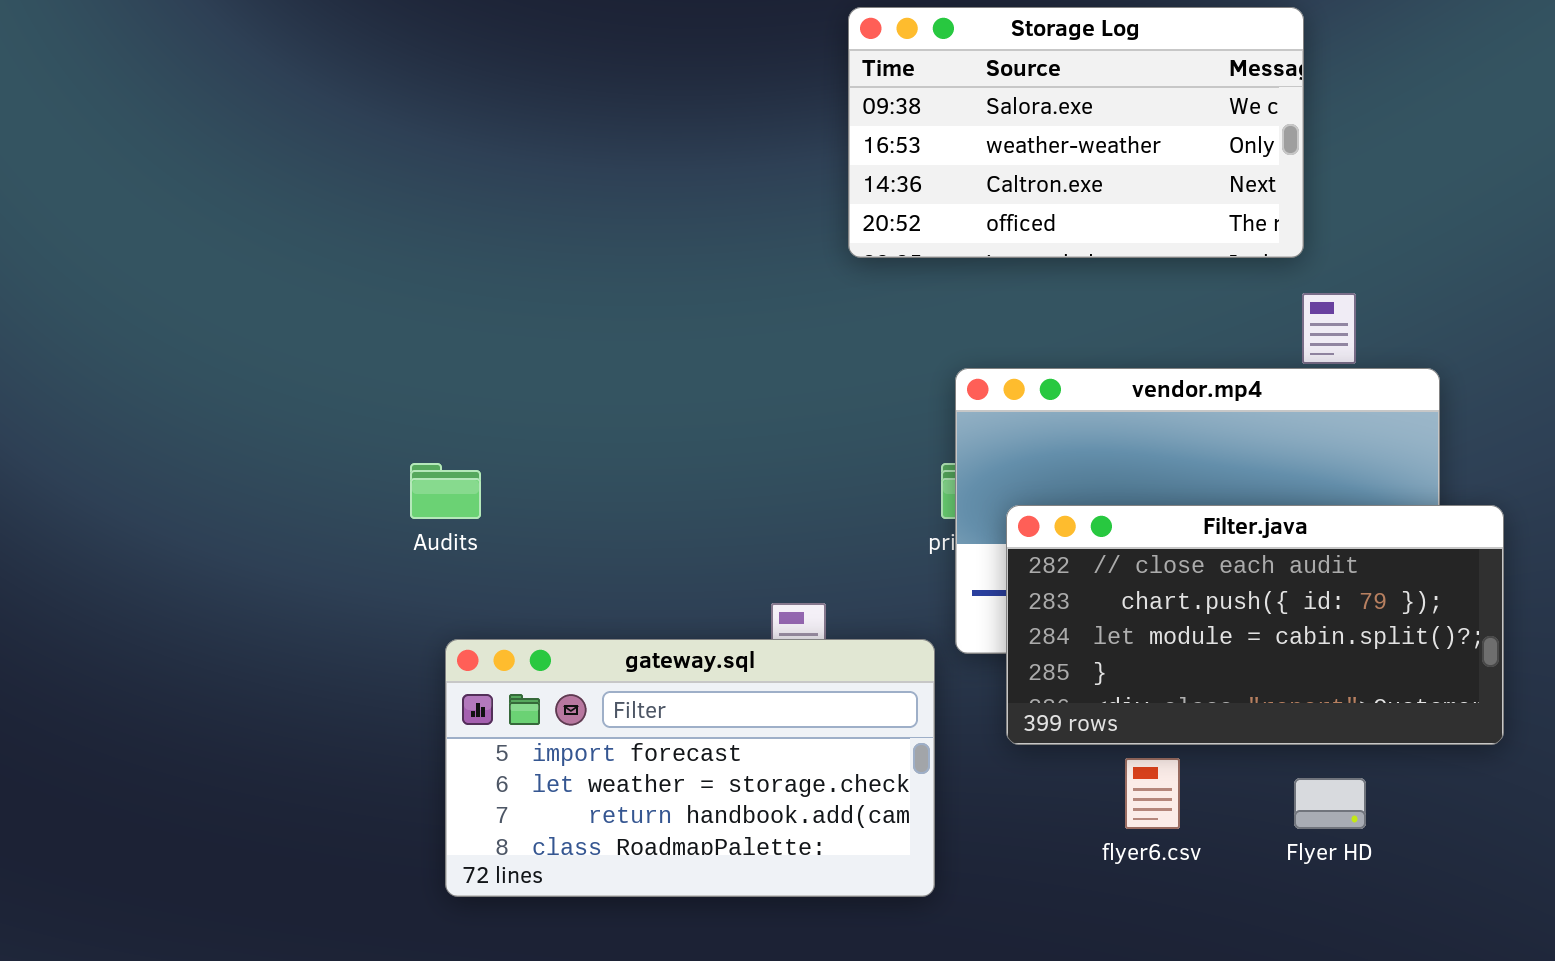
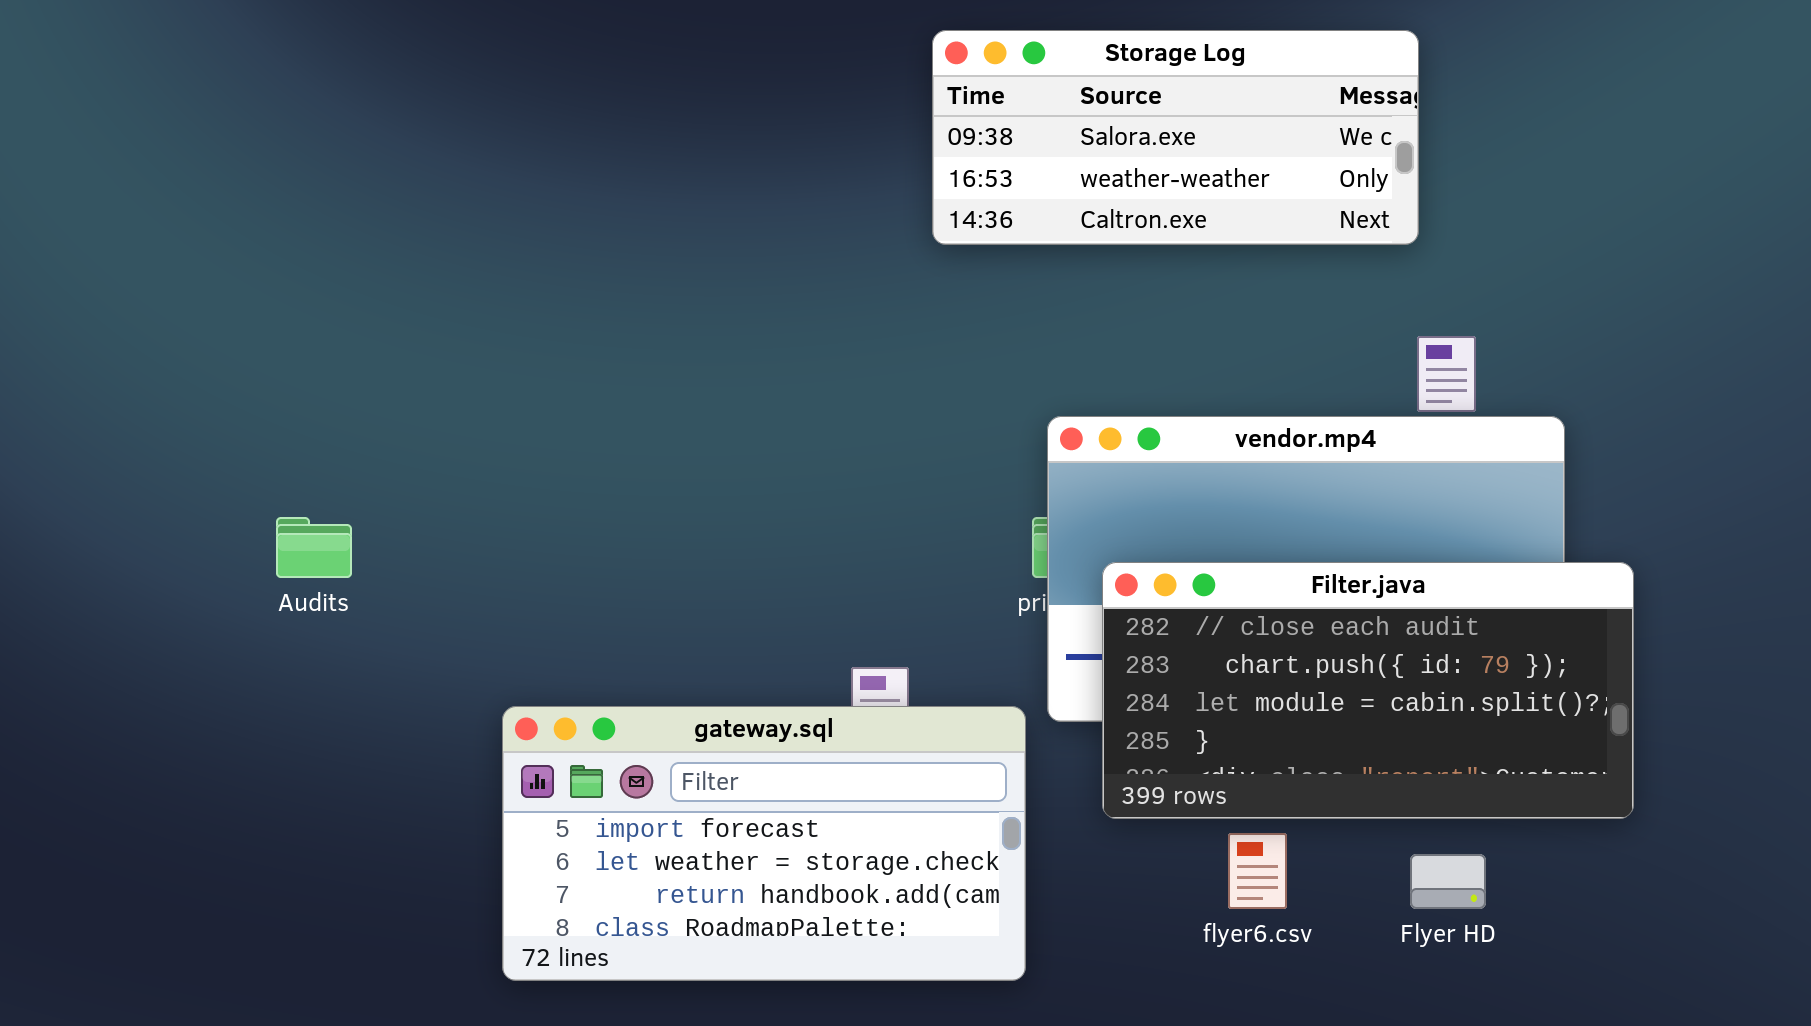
Storage Log: [848,7,1304,258] -> [932,30,1419,245], resized
Audits: [410,463,481,519] -> [276,517,352,578], moved

